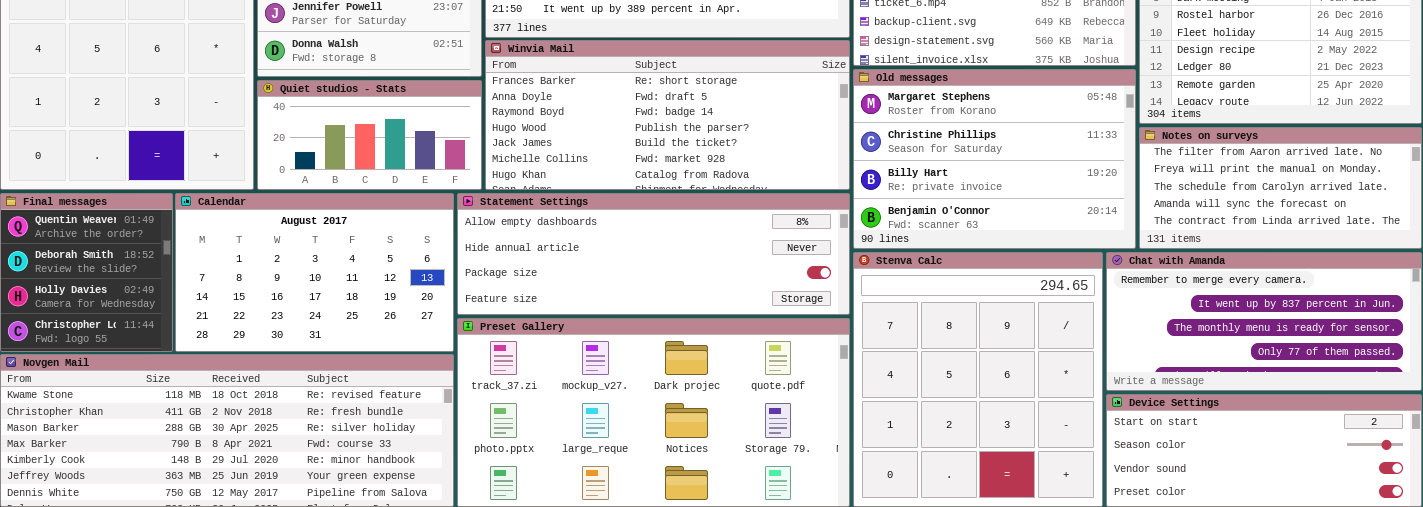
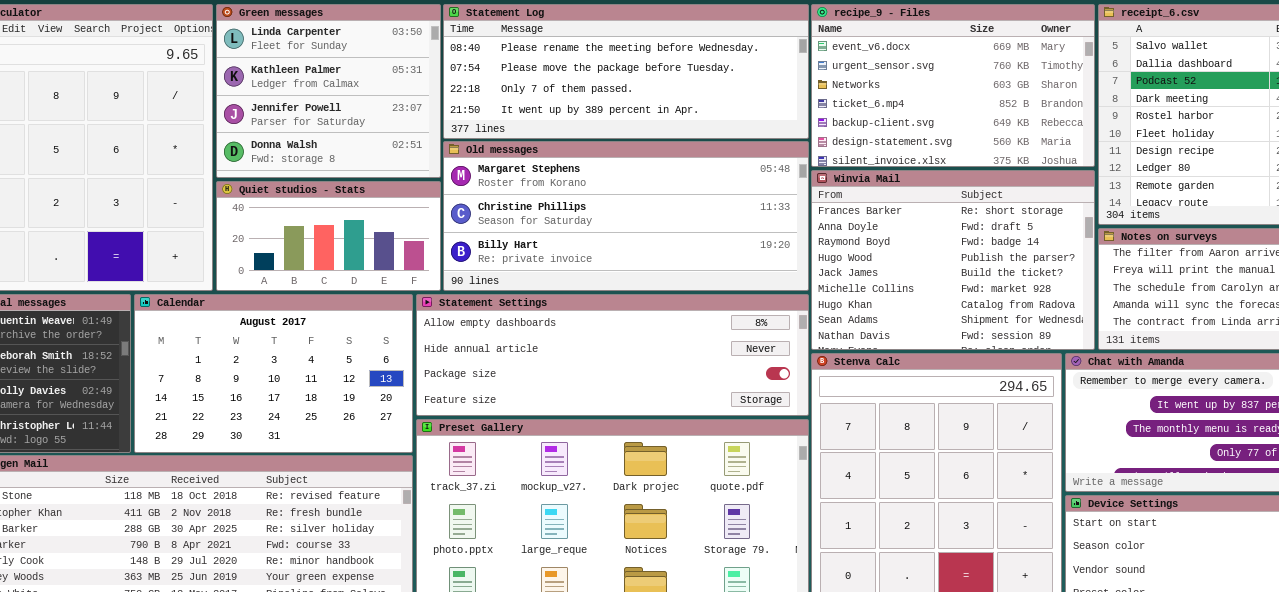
Winvia Mail: [485,40,850,190] -> [811,170,1095,350], moved, resized
Old messages: [853,69,1136,249] -> [443,141,809,291], moved, resized

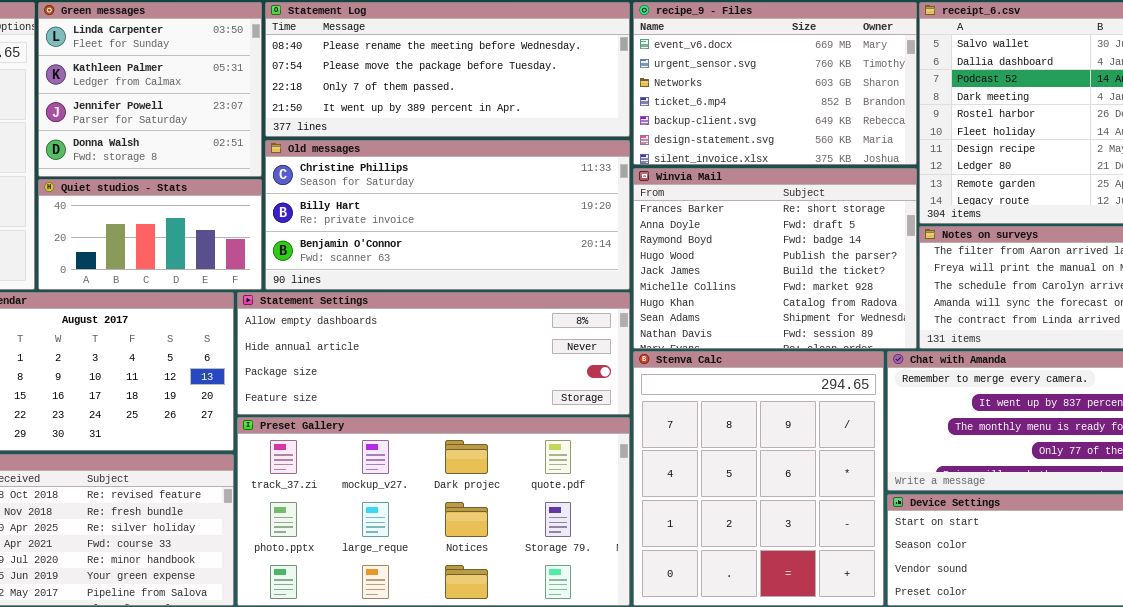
Old messages: [443,141,809,291] -> [265,140,630,290], scrolled down 1 row

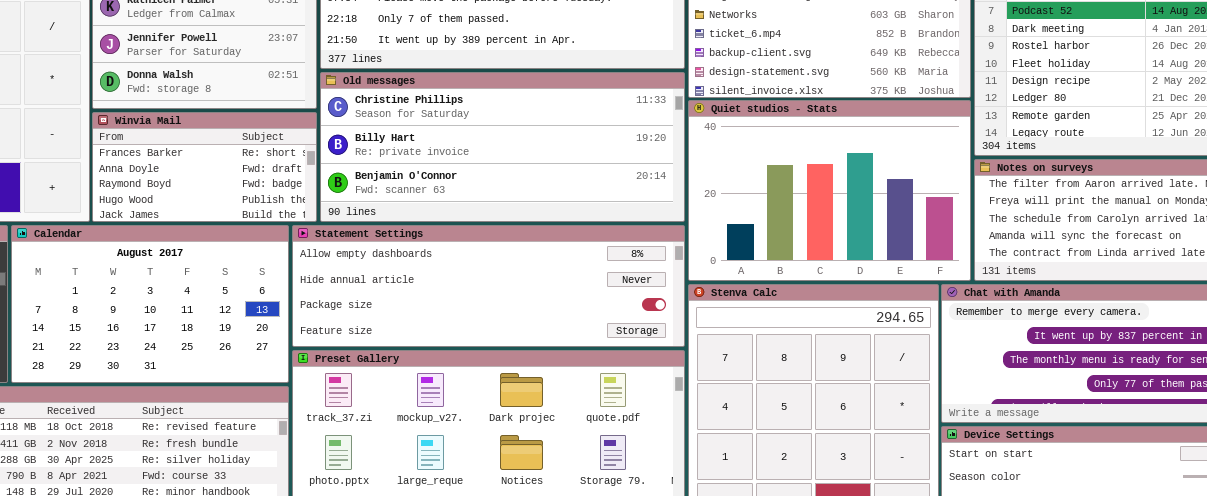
Winvia Mail: [633,168,917,349] -> [92,112,317,222], moved, resized
Quiet studios - Stats: [38,179,262,290] -> [688,100,971,281], moved, resized

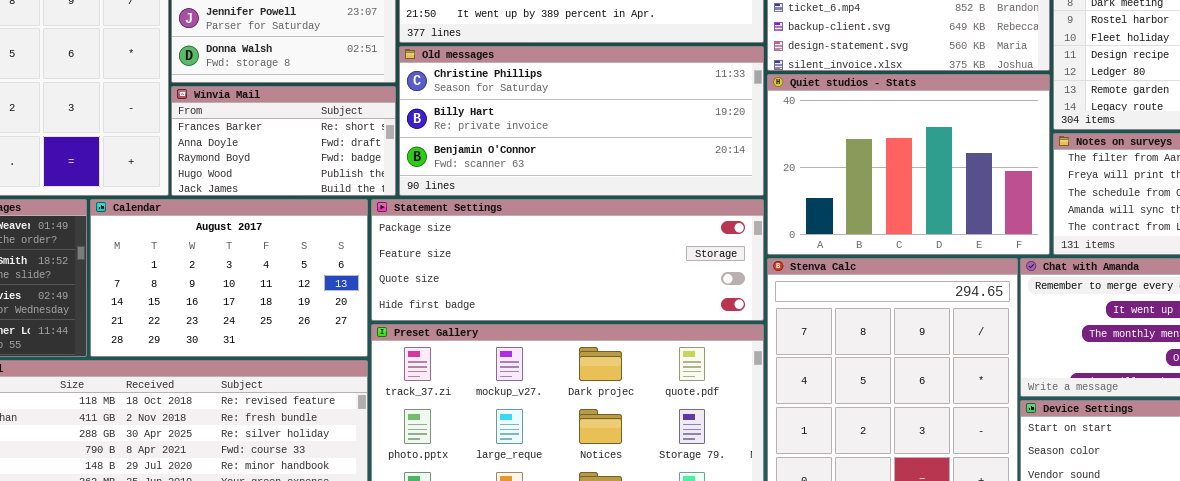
Statement Settings: [292,225,685,347] -> [371,199,764,321], scrolled down 2 rows

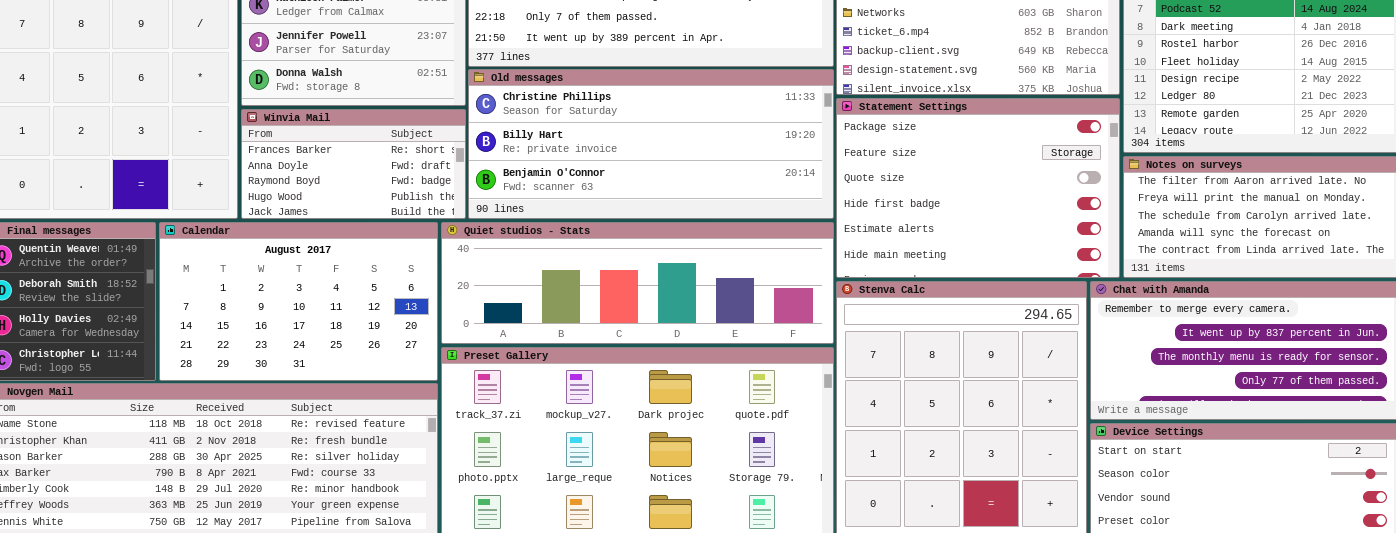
Quiet studios - Stats: [767,74,1050,255] -> [441,222,834,344], moved, resized
Statement Settings: [371,199,764,321] -> [836,98,1120,278], moved, resized

